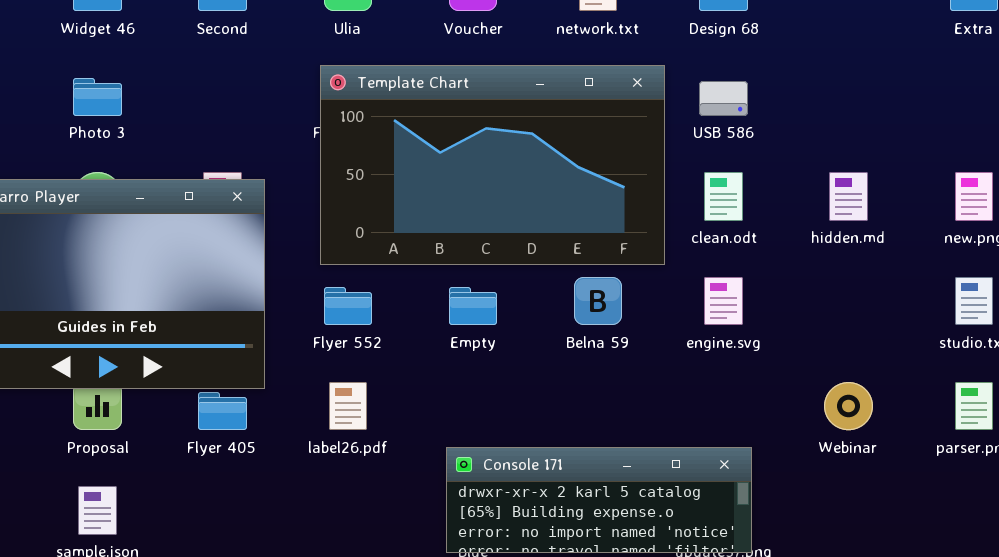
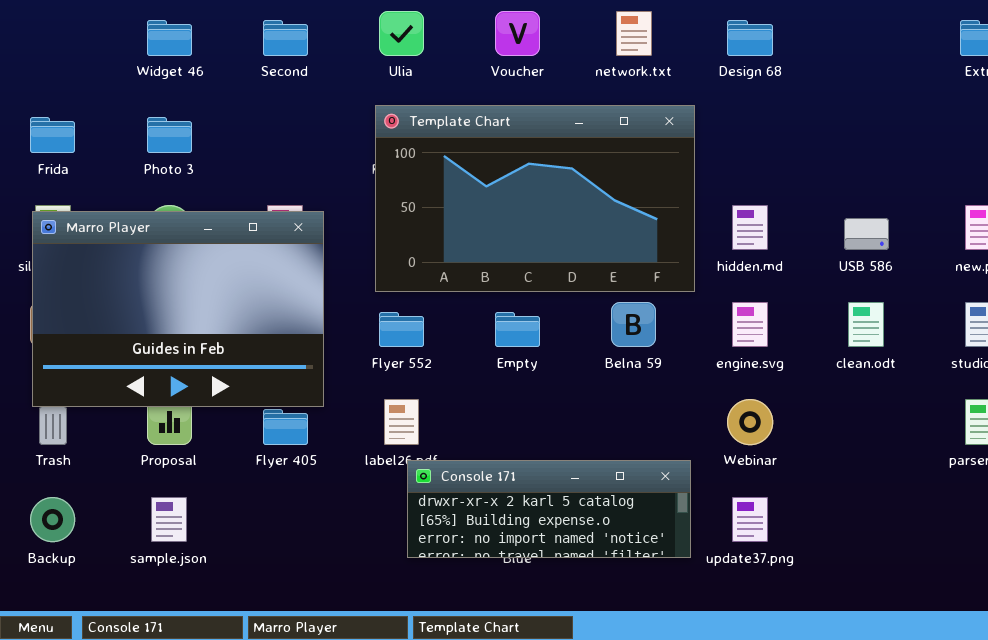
USB 586: [699,81,748,116] -> [844,218,889,250], moved
clean.odt: [704,172,743,221] -> [848,302,884,347], moved
hidden.md: [829,172,868,221] -> [732,205,768,250], moved
Webinar: [824,382,873,430] -> [727,399,773,445], moved
Console 171: [446,447,752,553] -> [407,460,691,558], moved

